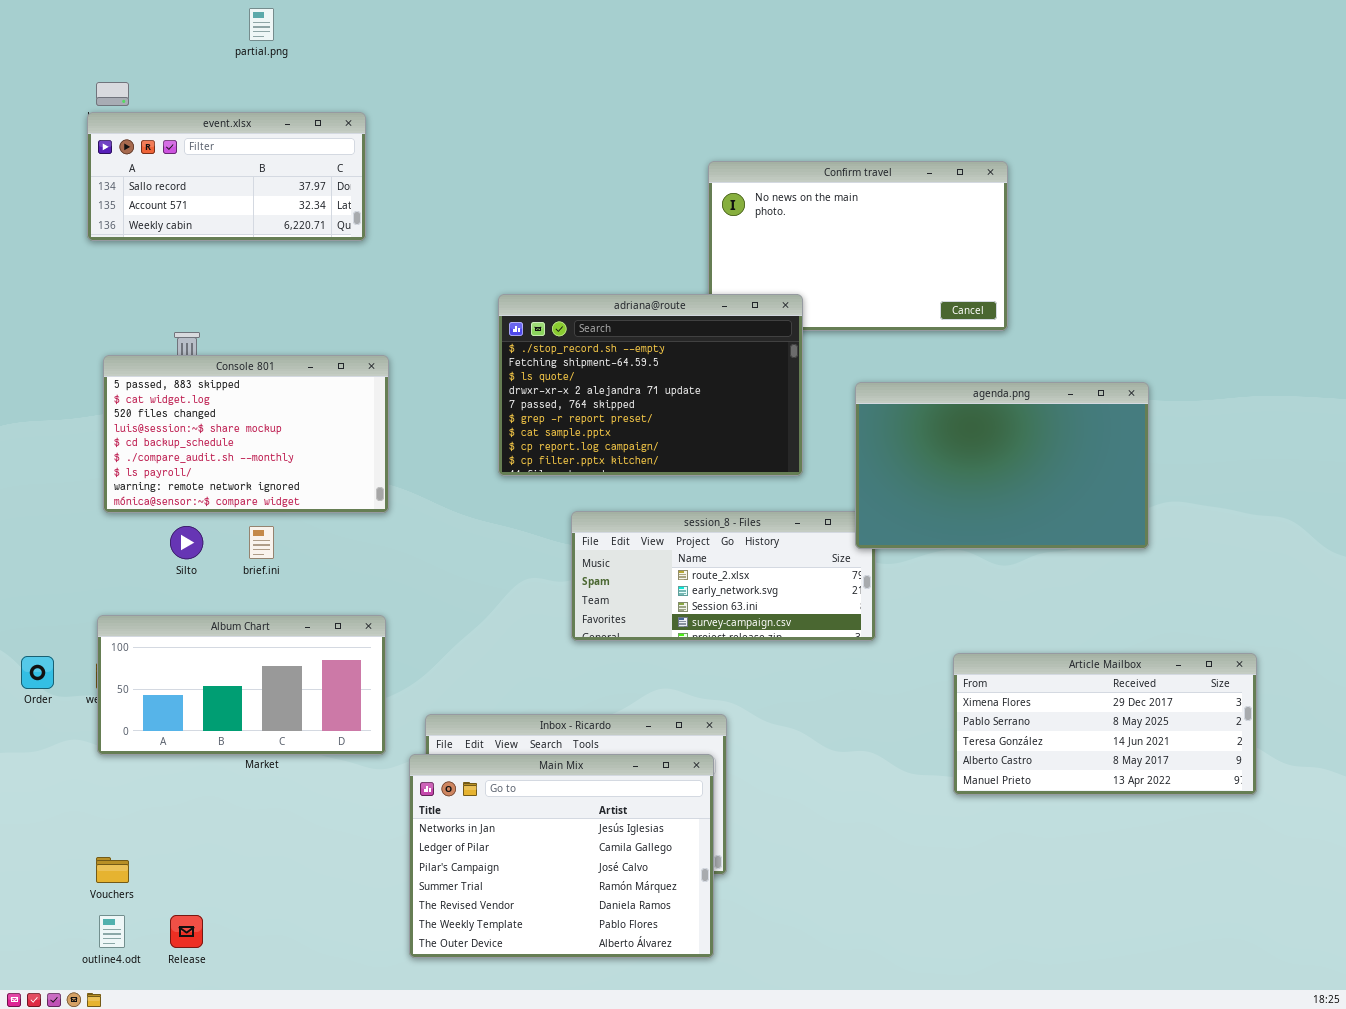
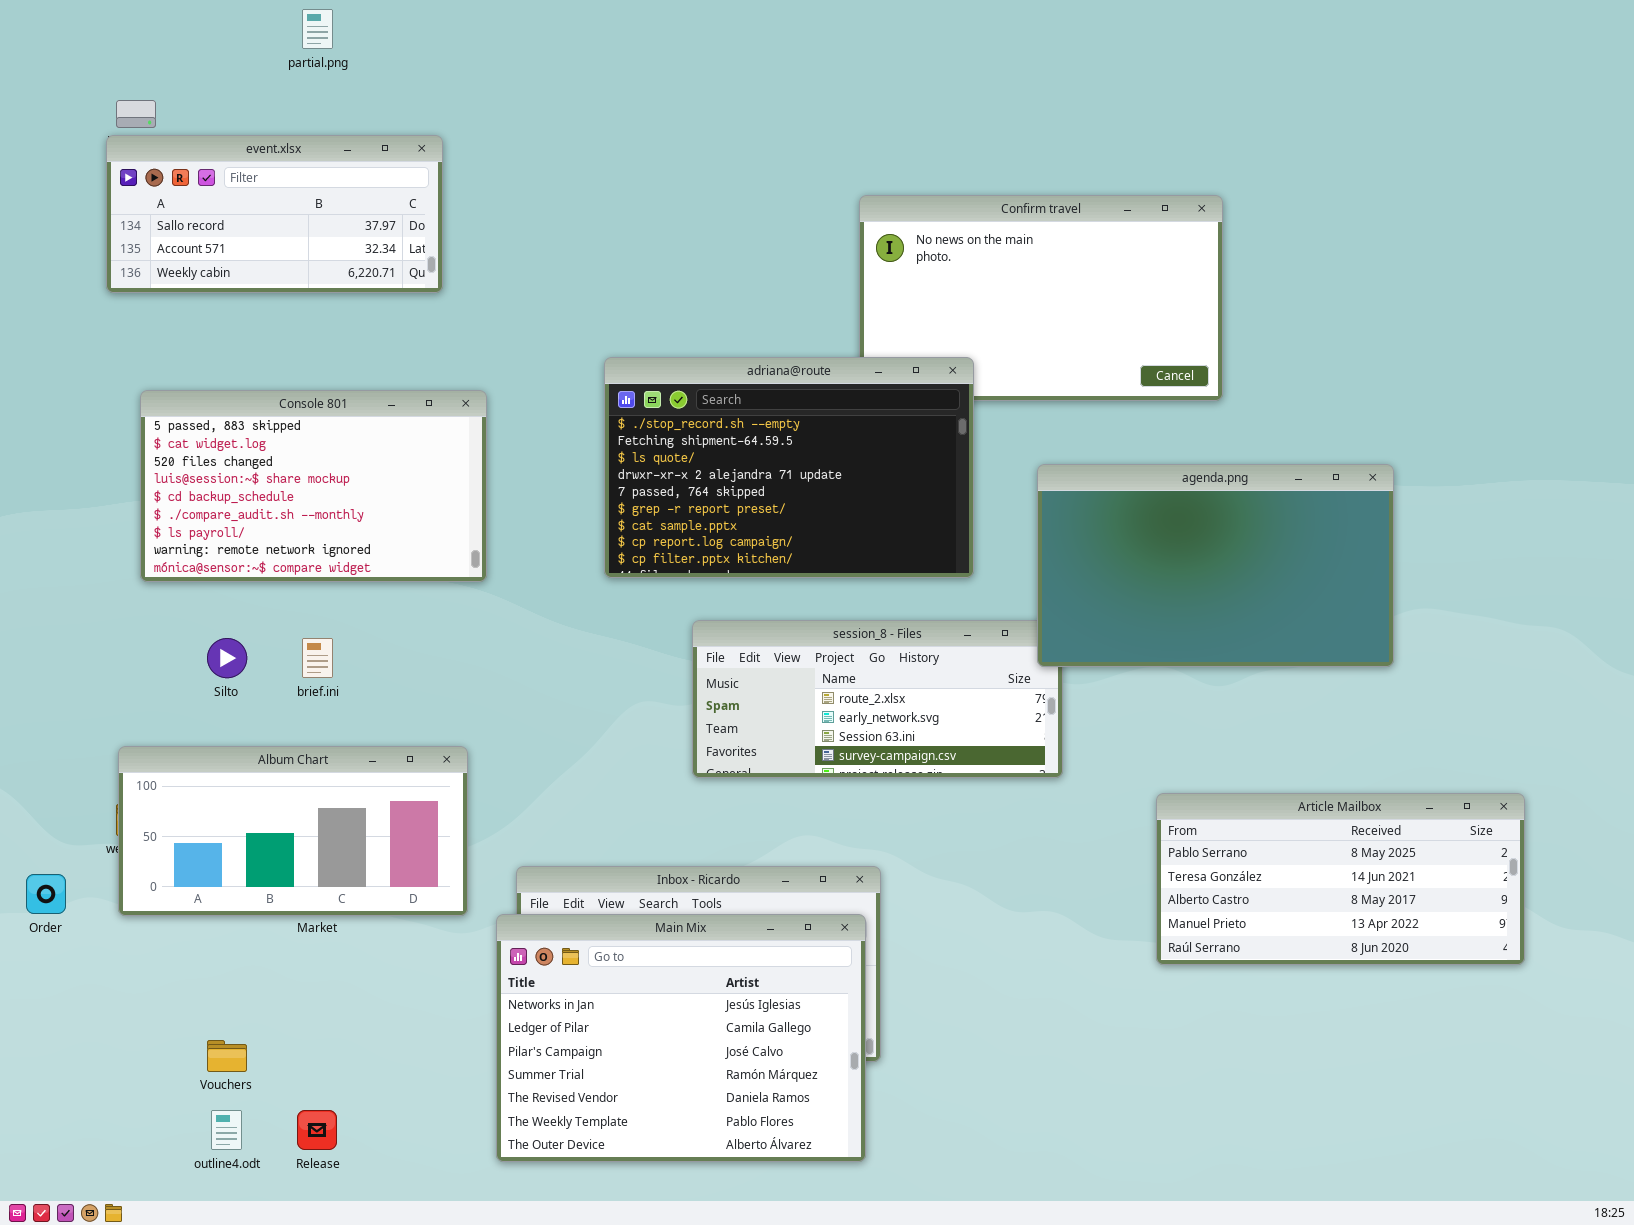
Console 801: [103,355,389,513] -> [140,390,487,582], moved
Article Mailbox: [953,653,1257,795] -> [1156,793,1525,965], scrolled down 1 row
Order: [21,656,54,689] -> [26,874,66,914], moved
Vouchers: [96,857,129,883] -> [207,1040,247,1072], moved
outline4.odt: [99,915,125,948] -> [211,1110,242,1150], moved
Release: [170,915,203,948] -> [297,1110,337,1150], moved

